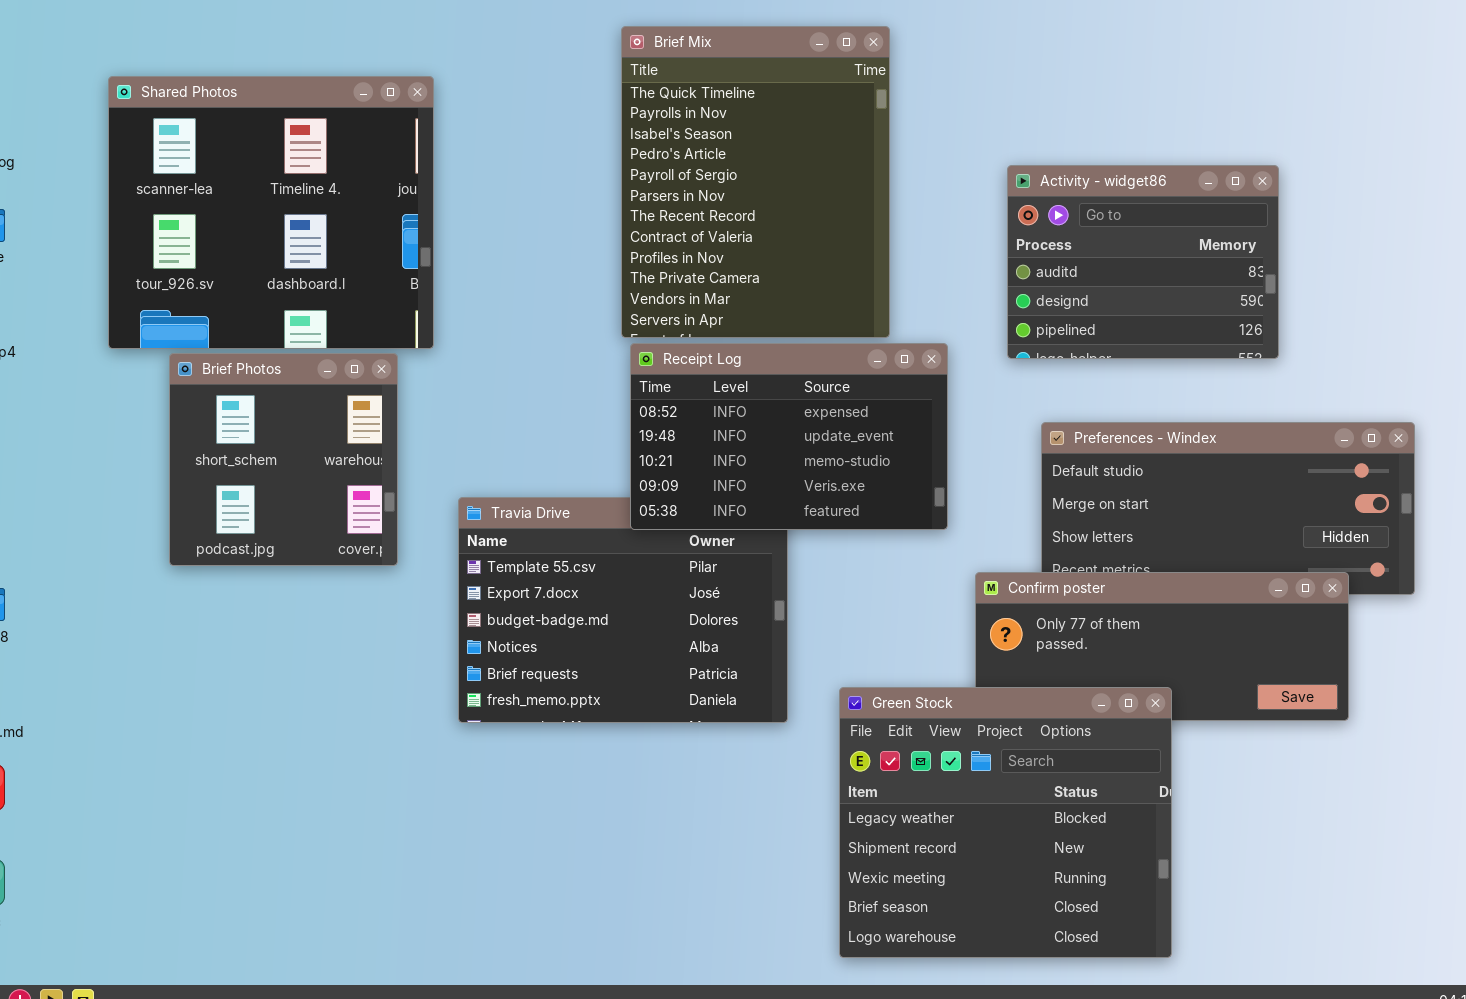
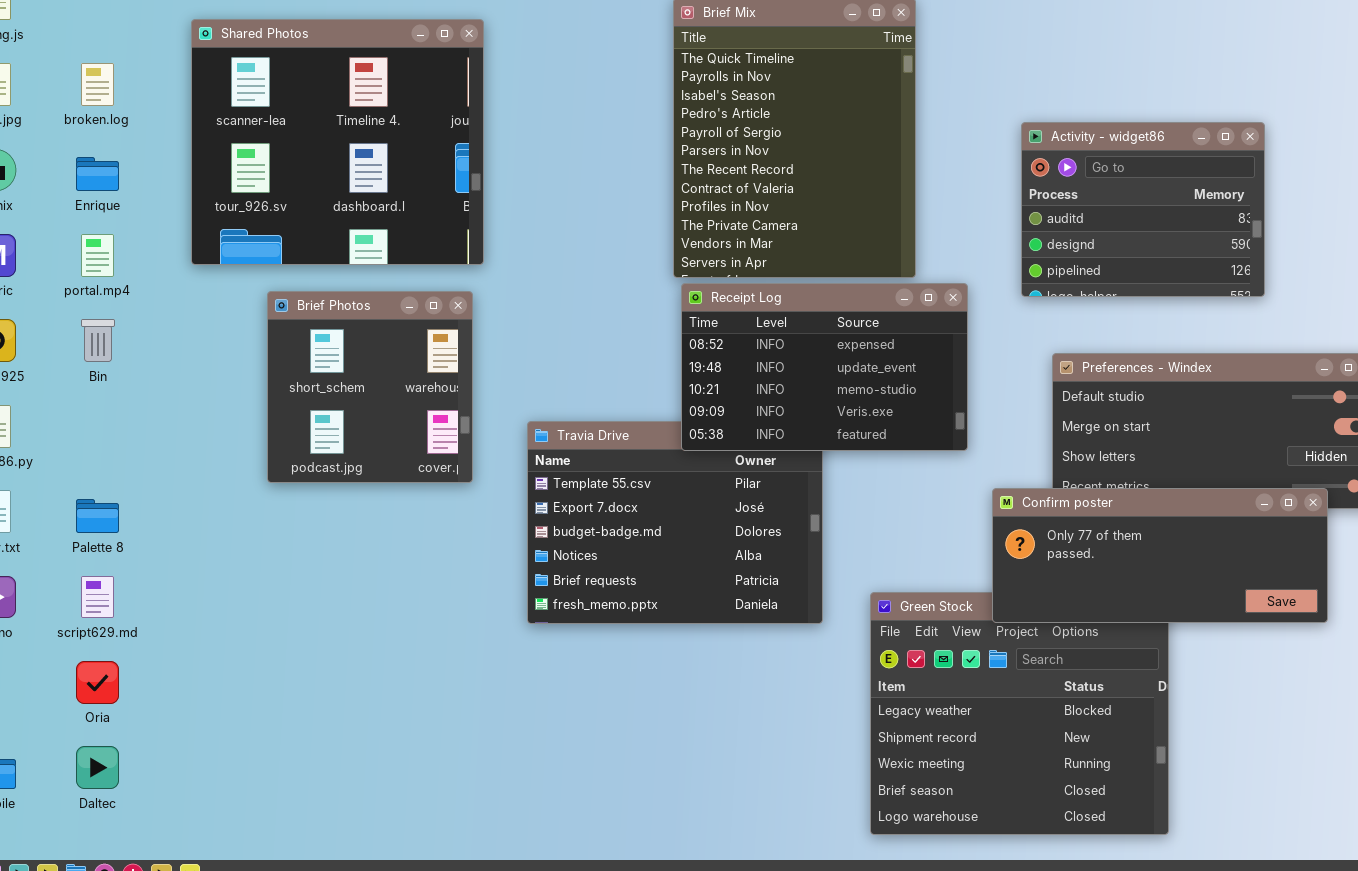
Shared Photos: [108,76,434,349] -> [191,19,484,265], moved
Confirm poster: [975,572,1349,721] -> [992,488,1328,623], raised

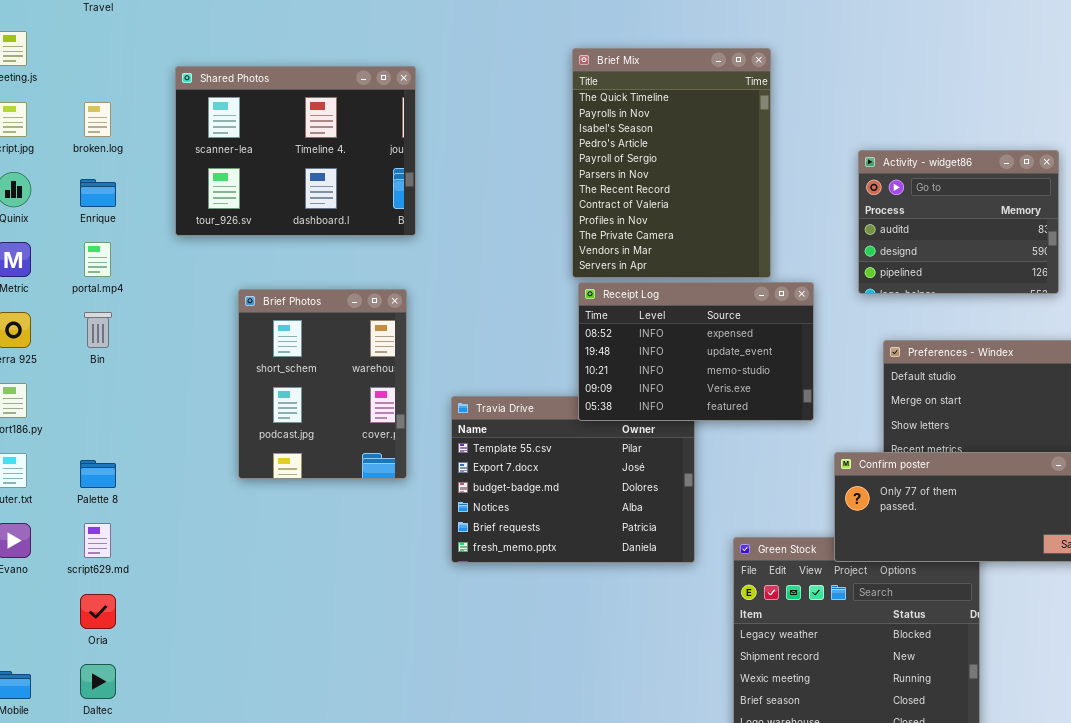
Shared Photos: [191,19,484,265] -> [175,66,416,236], resized
Brief Photos: [267,291,473,483] -> [238,289,407,479], resized

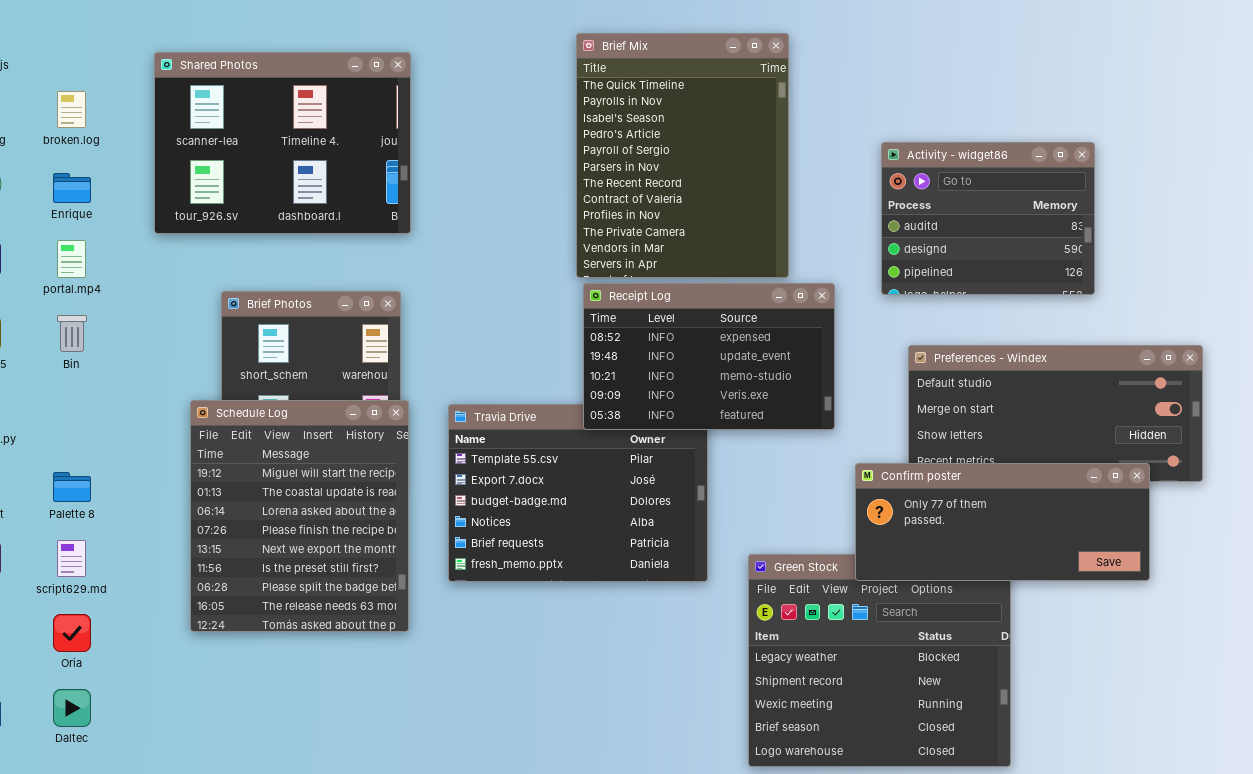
Schedule Log: none -> [190,400,409,632], opened

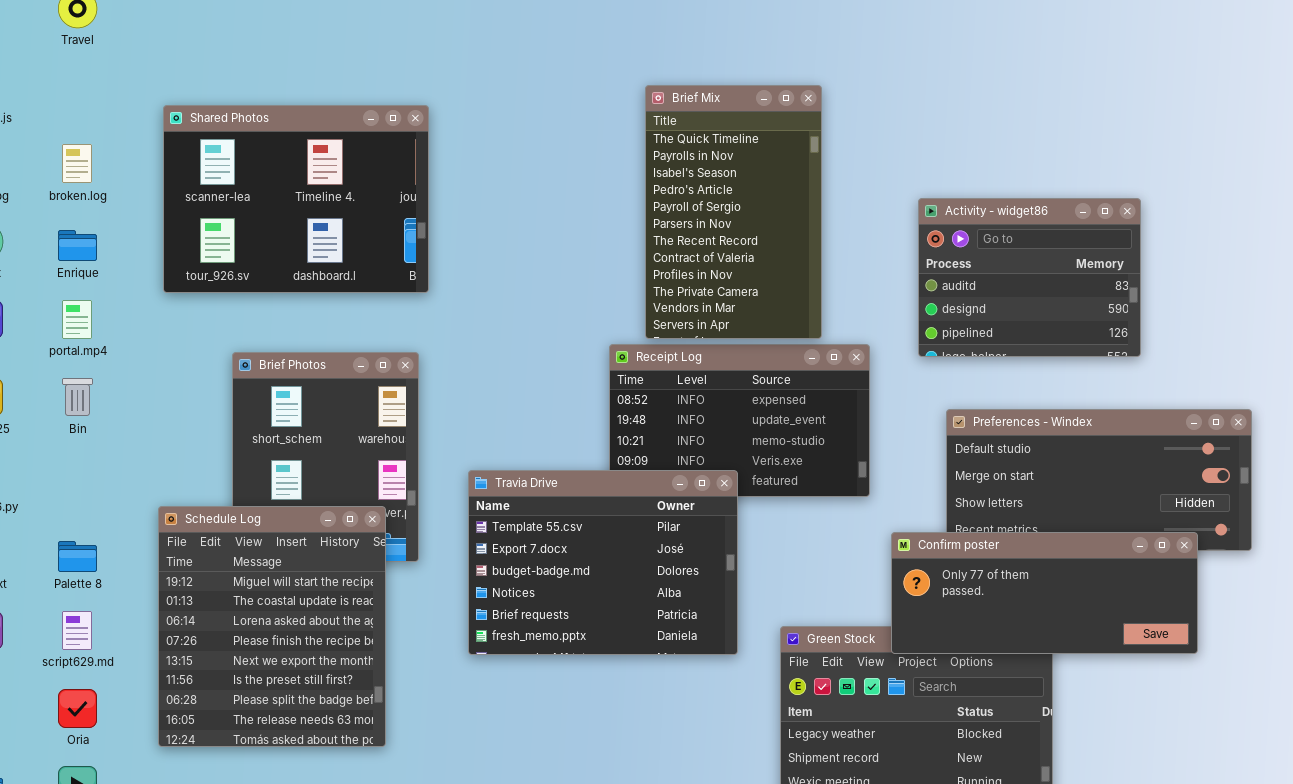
Brief Mix: [576,33,789,278] -> [645,85,822,339], resized
Schedule Log: [190,400,409,632] -> [158,506,386,747], moved
Travia Drive: [448,404,708,582] -> [468,470,738,655], raised

